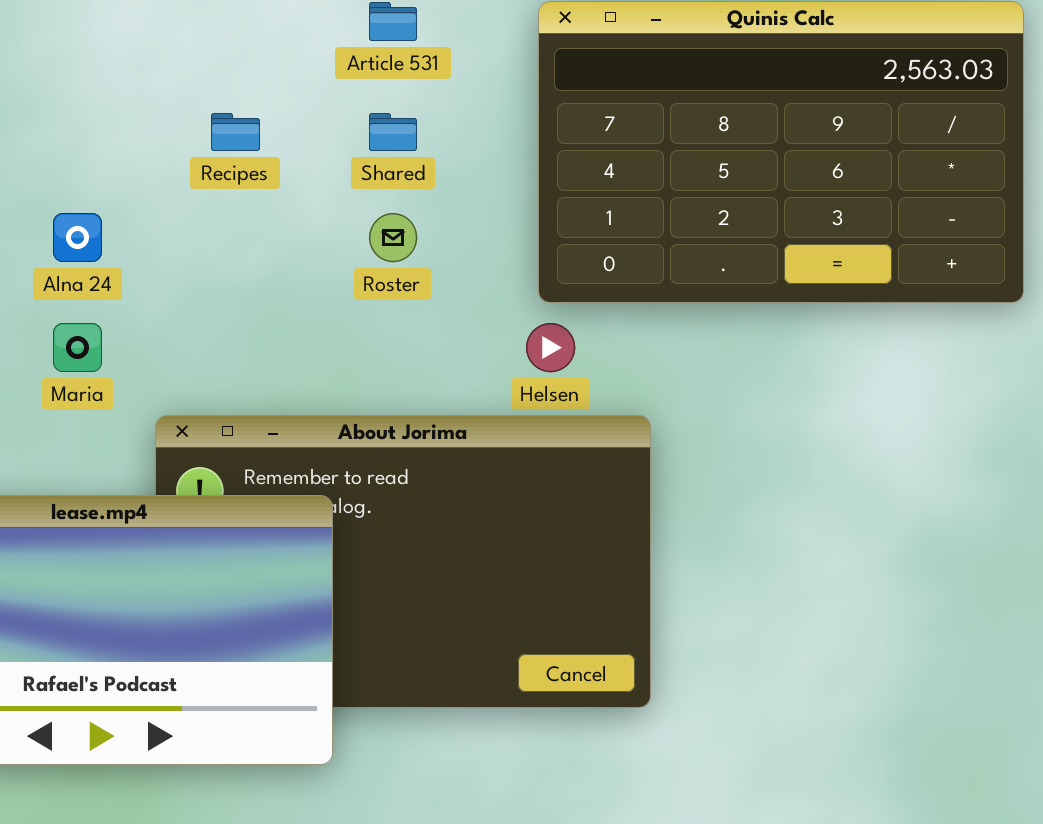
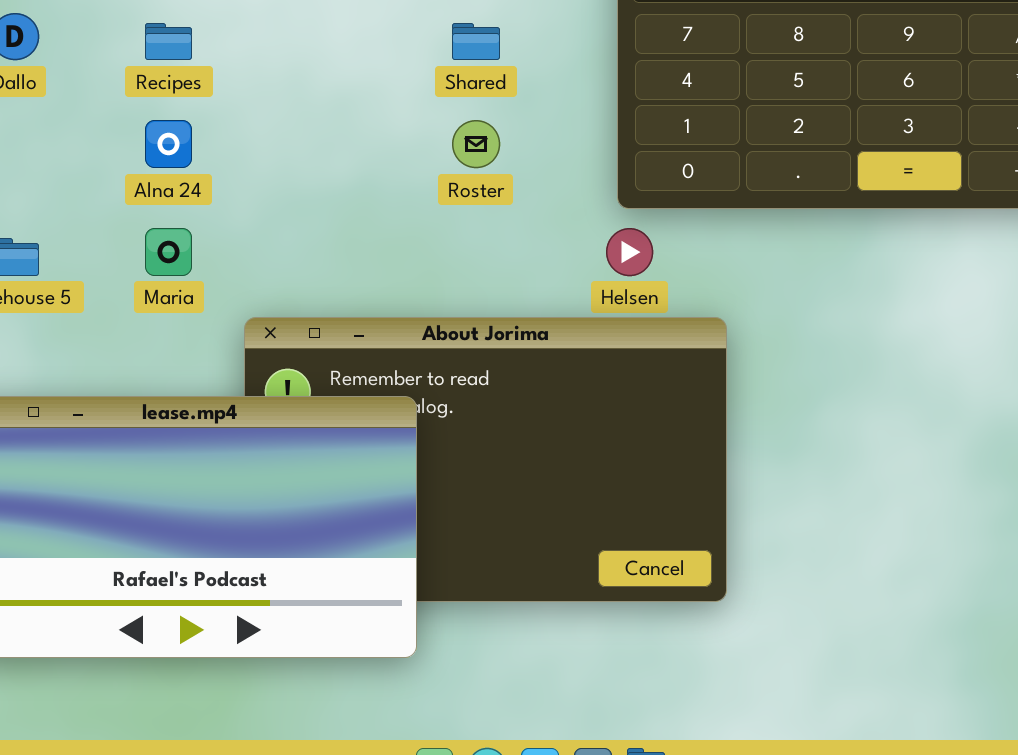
Recipes: [211,113,260,151] -> [145,23,192,60], moved

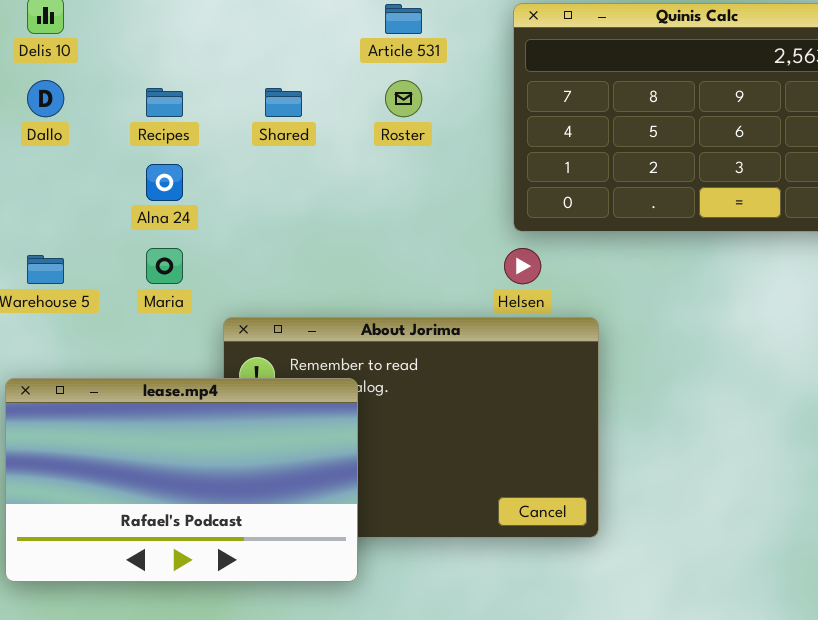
Shared: [452,23,500,60] -> [265,88,302,117], moved
Roster: [452,120,500,168] -> [385,80,422,117], moved

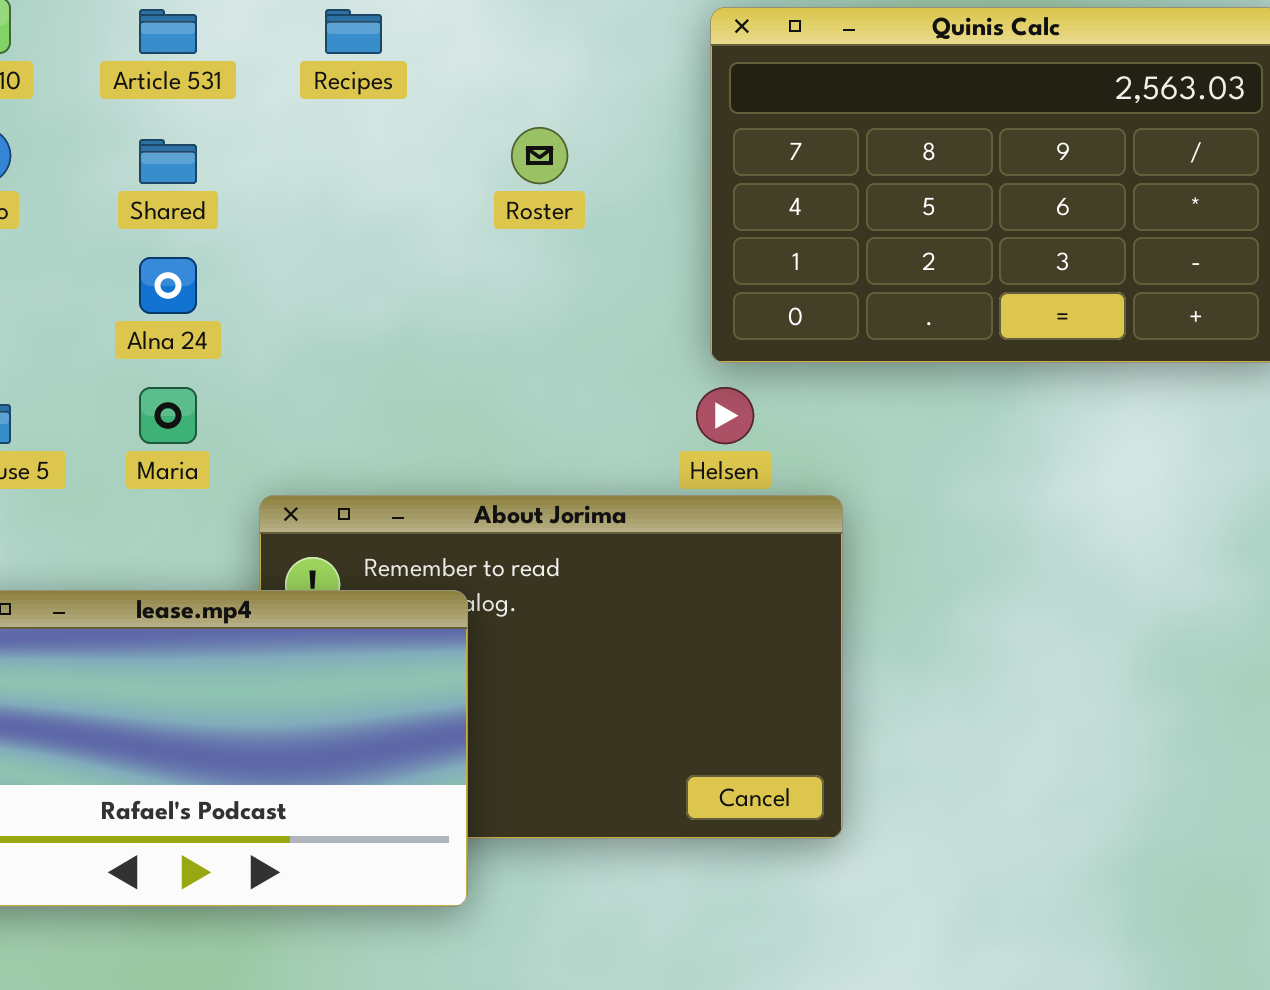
Article 531: [385,4,422,34] -> [139,9,197,54], moved
Recipes: [146,88,183,117] -> [325,9,382,54], moved
Shared: [265,88,302,117] -> [139,139,197,184], moved

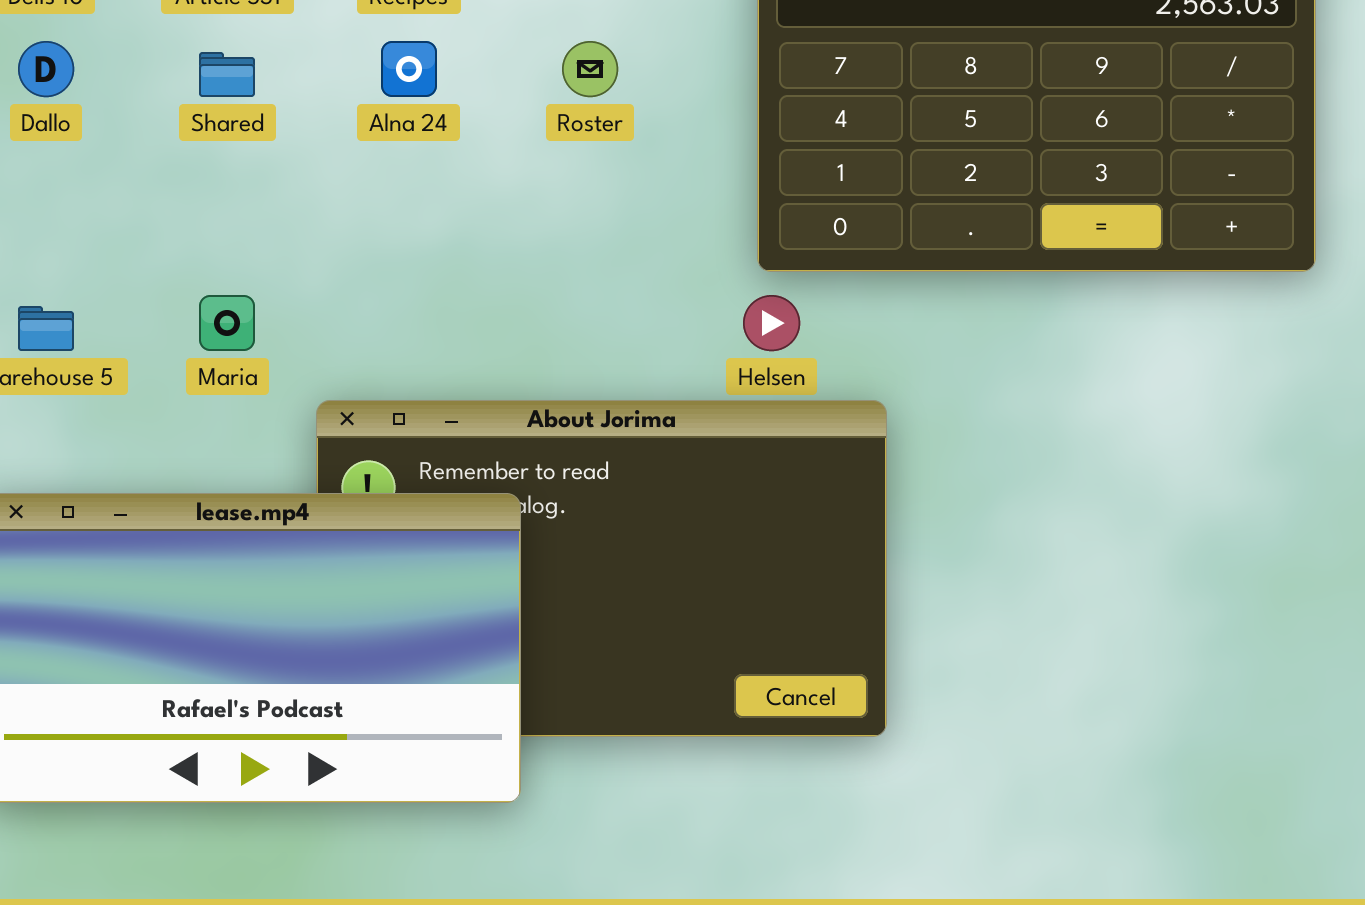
Alna 24: [139,257,197,314] -> [381,41,437,97], moved

